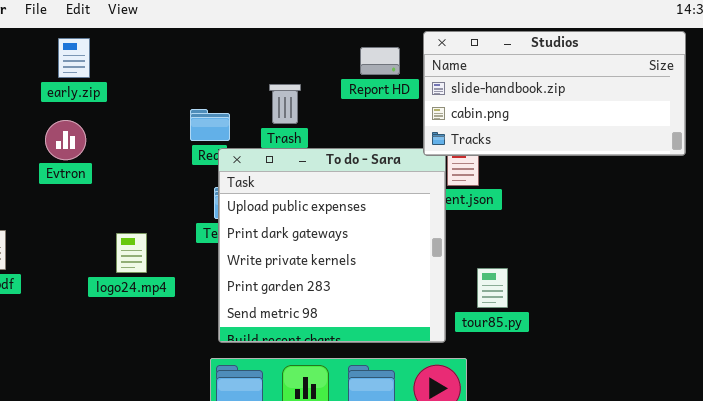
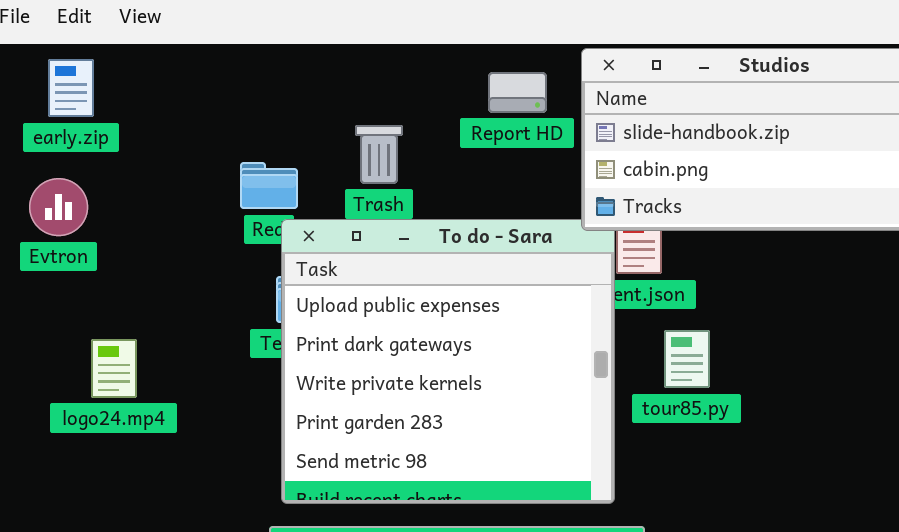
logo24.mp4: [116,233,147,273] -> [91,339,137,398], moved
tour85.py: [477,268,508,308] -> [664,330,710,388], moved

